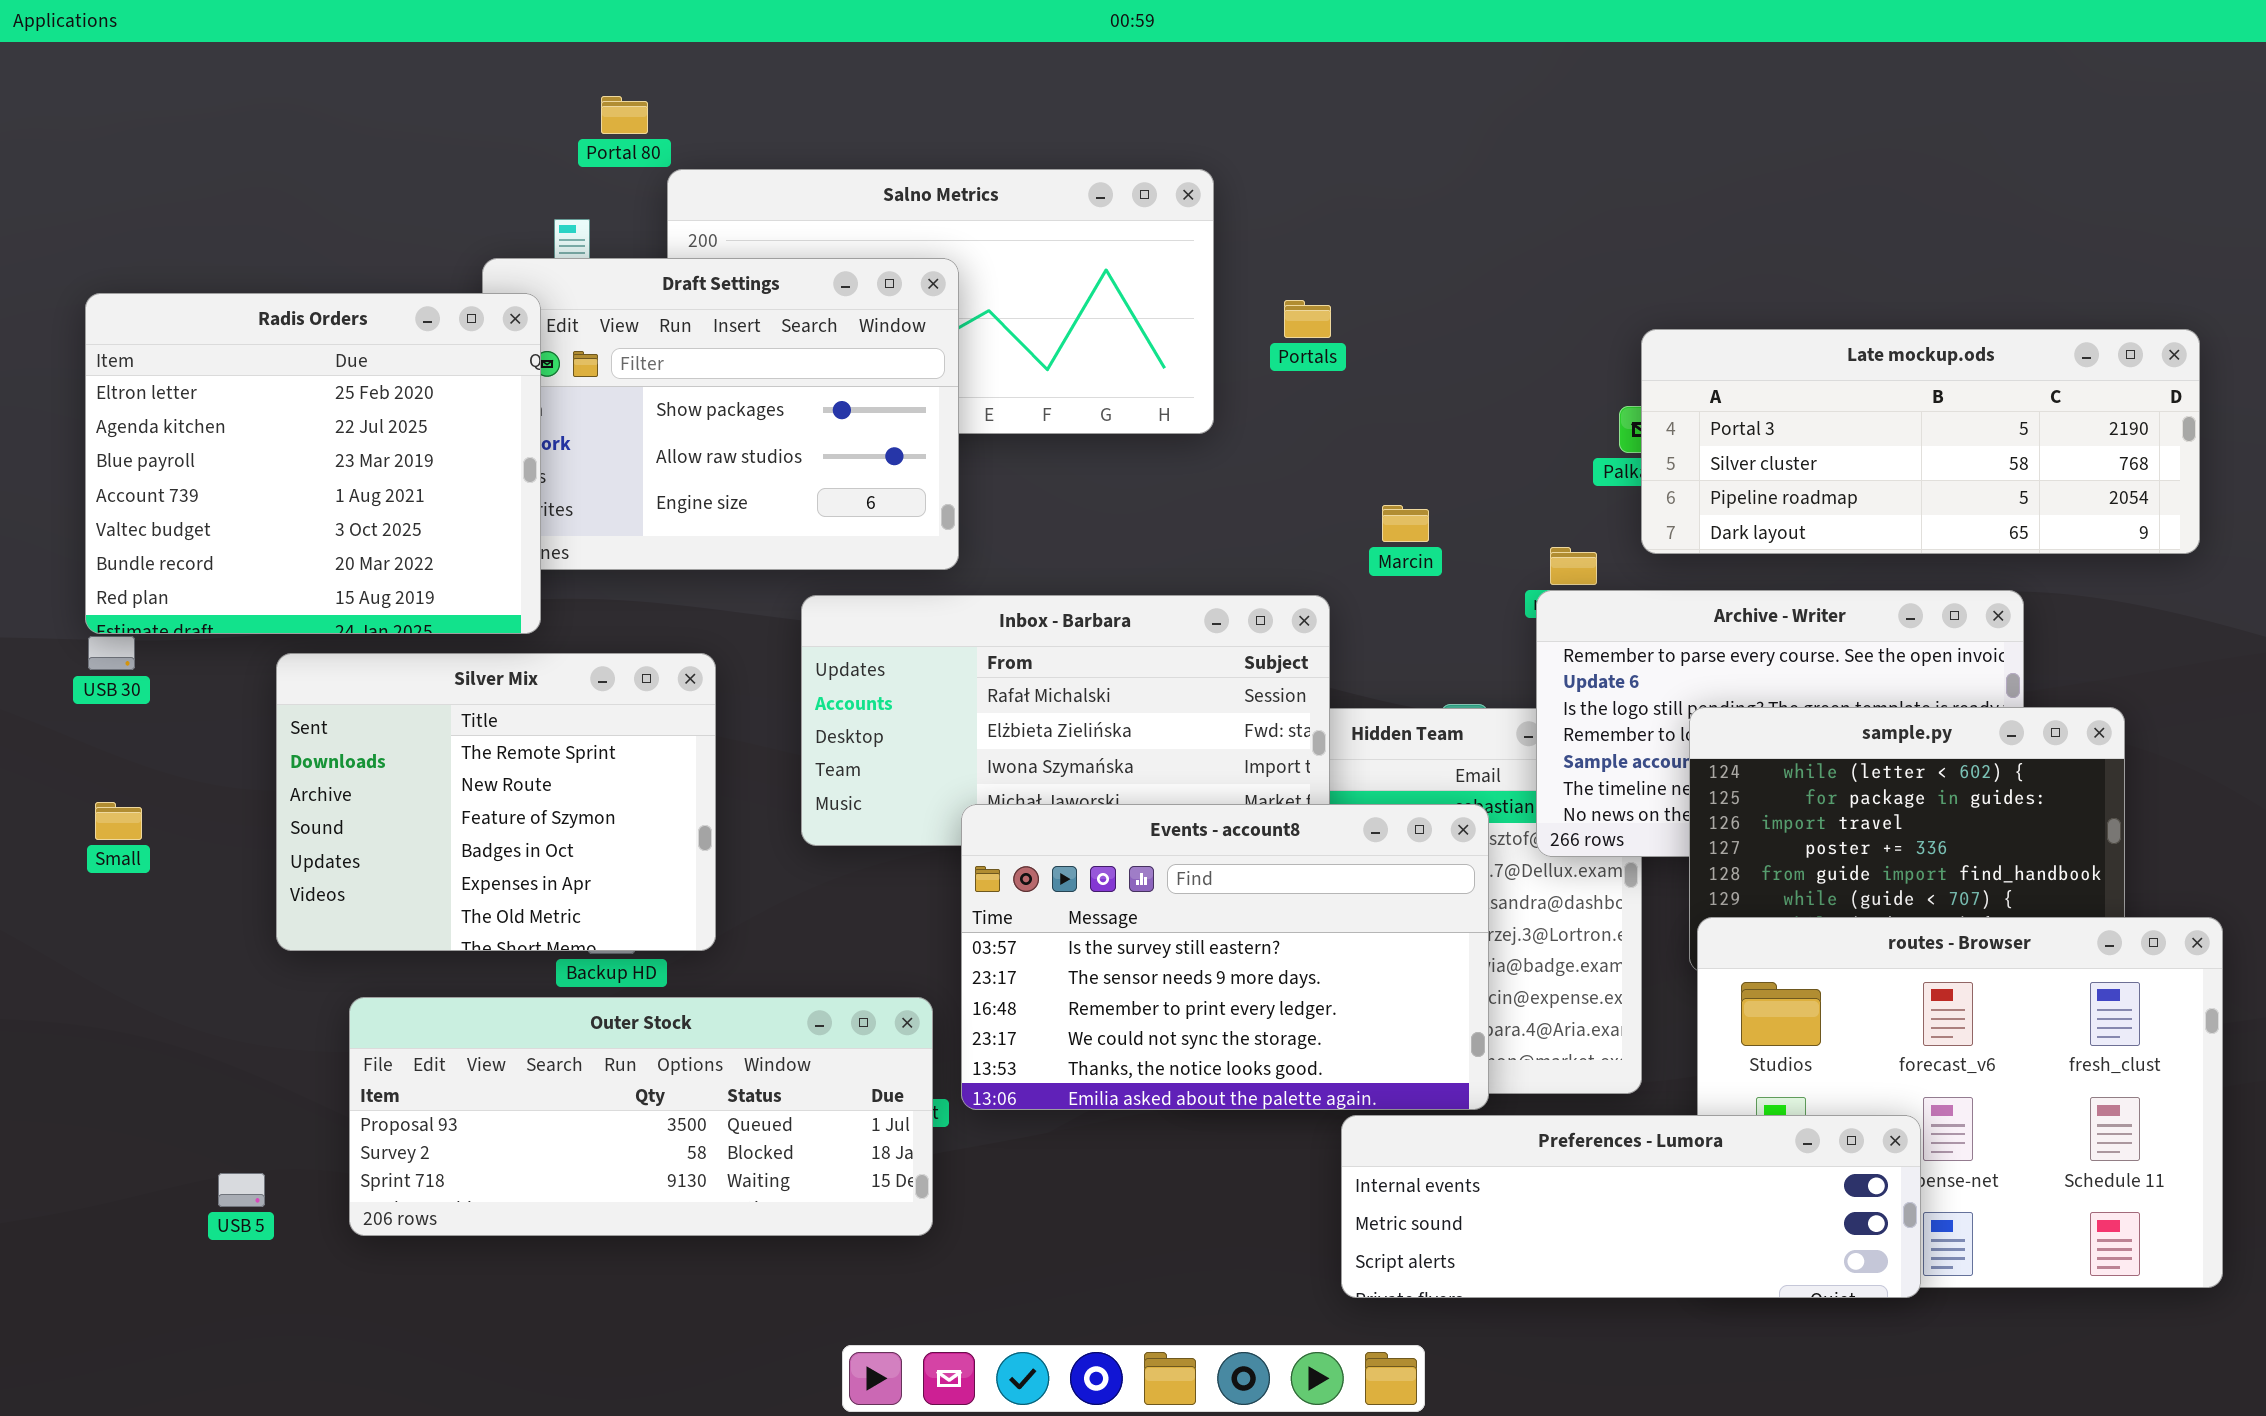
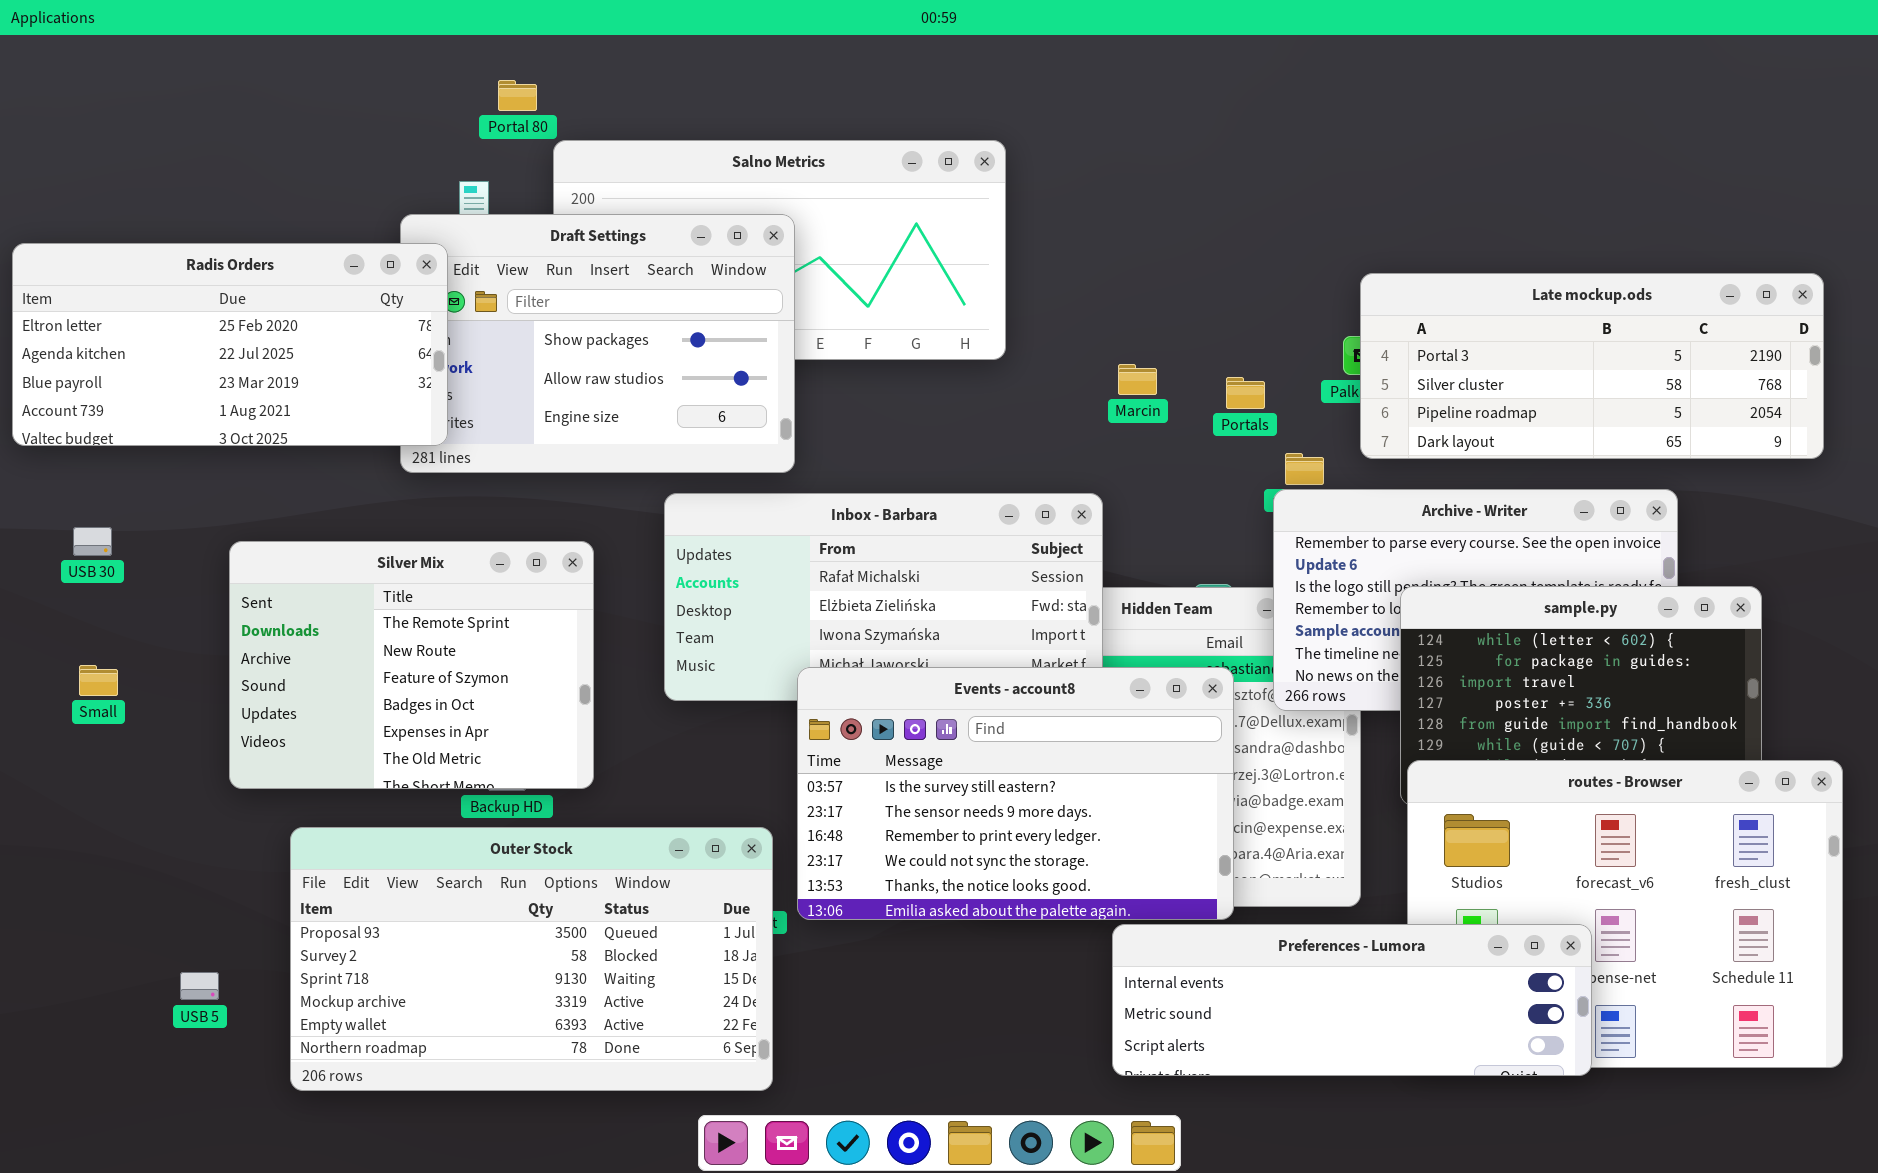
Radis Orders: [85,293,541,634] -> [12,243,448,446], resized
Portals: [1284,300,1331,338] -> [1226,377,1265,409], moved
Marcin: [1382,505,1429,542] -> [1118,364,1157,395], moved
Outer Stock: [349,997,933,1236] -> [290,827,773,1091], resized

